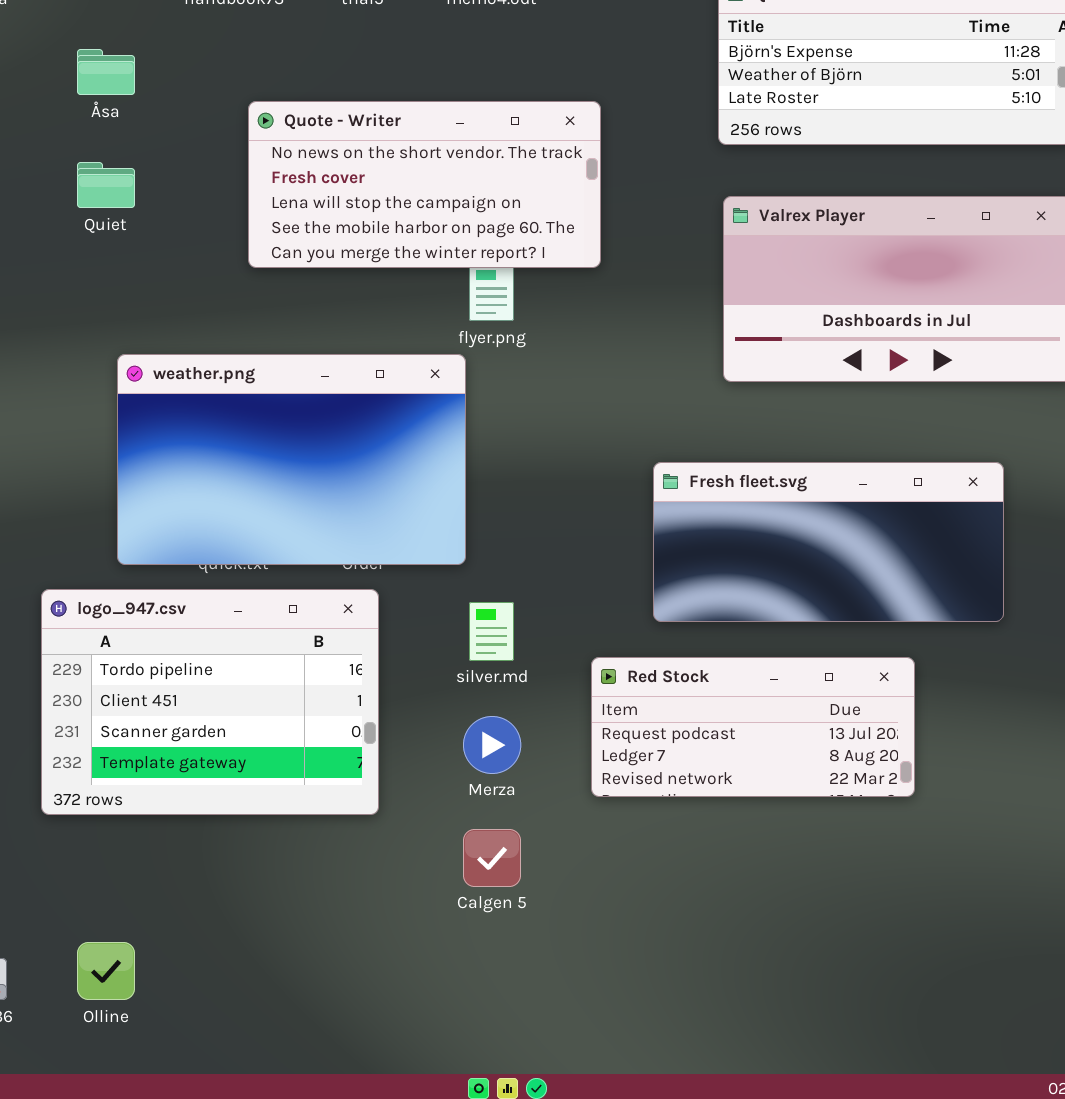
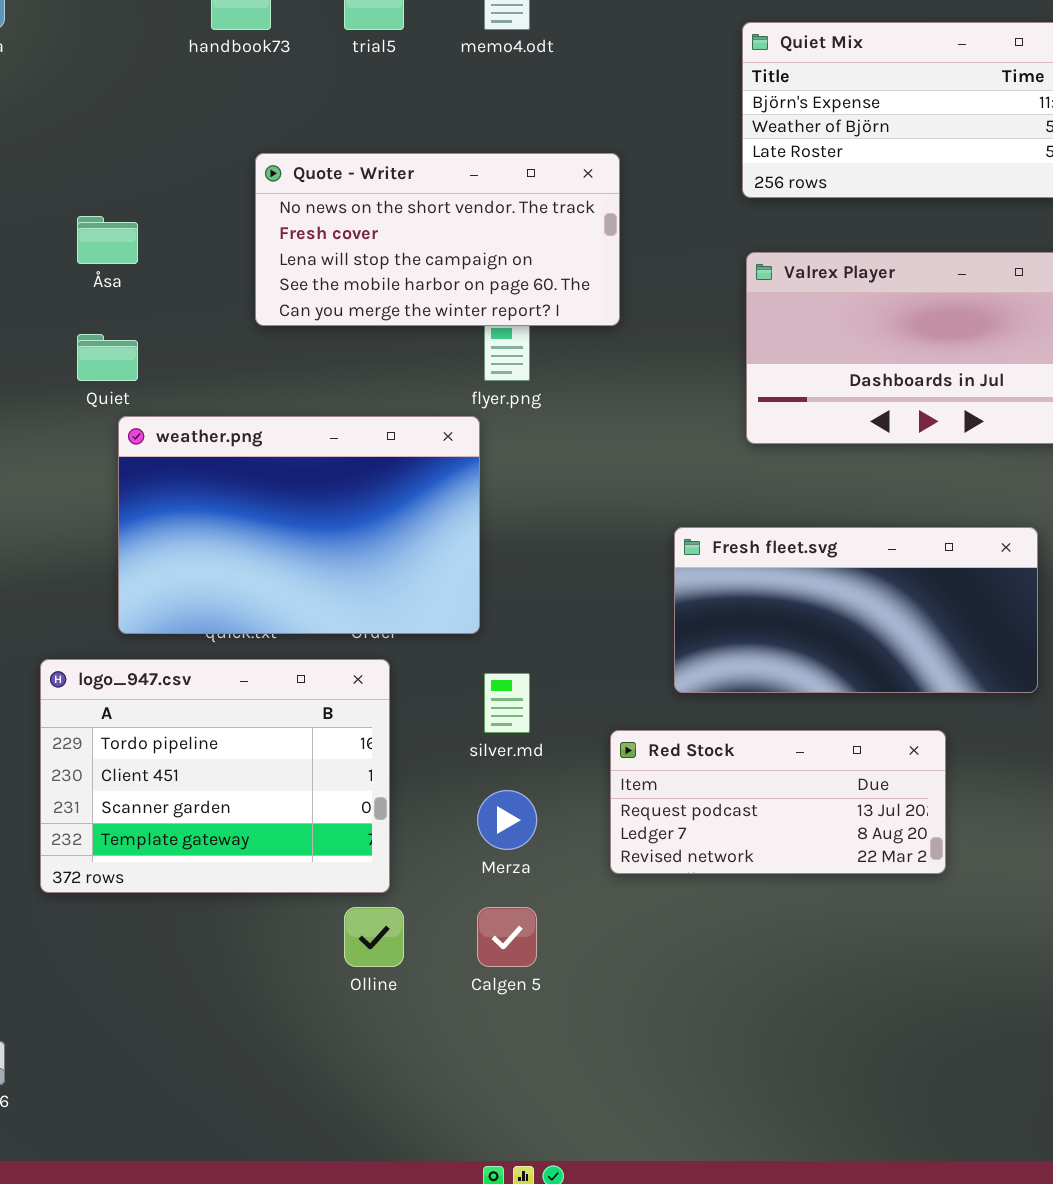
Åsa: [77,49,135,95] -> [77,216,138,264], moved
Quiet: [77,162,135,208] -> [77,334,138,381], moved
Olline: [77,942,135,1000] -> [344,907,404,967], moved

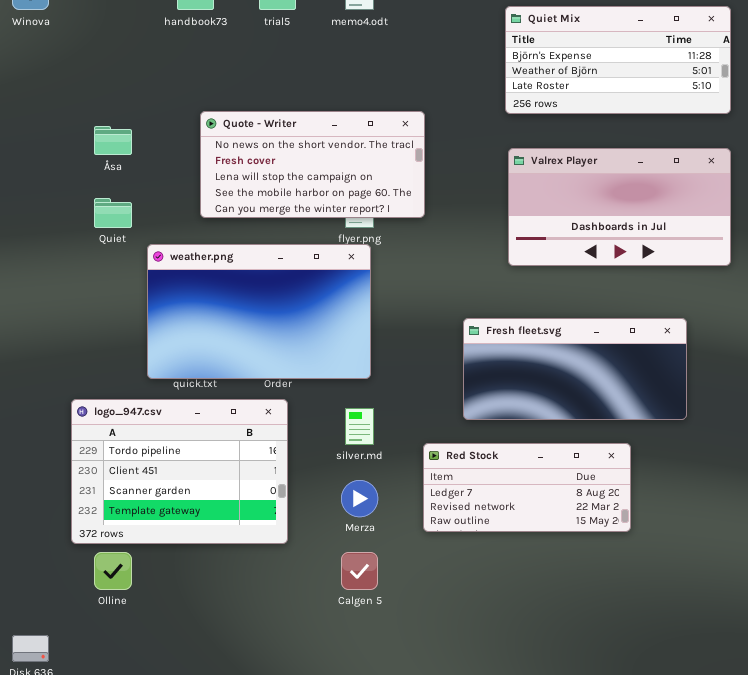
Quote - Writer: [255,153,620,326] -> [200,111,425,218], moved
weather.png: [118,416,480,634] -> [147,244,371,379], moved
Red Stock: [610,730,946,874] -> [423,443,631,532], scrolled down 1 row
Olline: [344,907,404,967] -> [94,552,132,590], moved

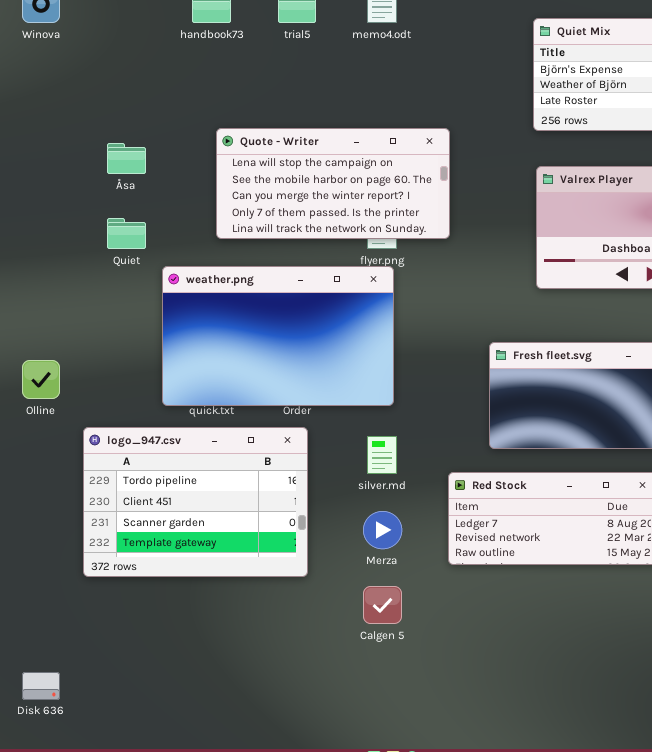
Quote - Writer: [200,111,425,218] -> [216,128,450,239], scrolled down 2 rows
Olline: [94,552,132,590] -> [22,360,60,399], moved

